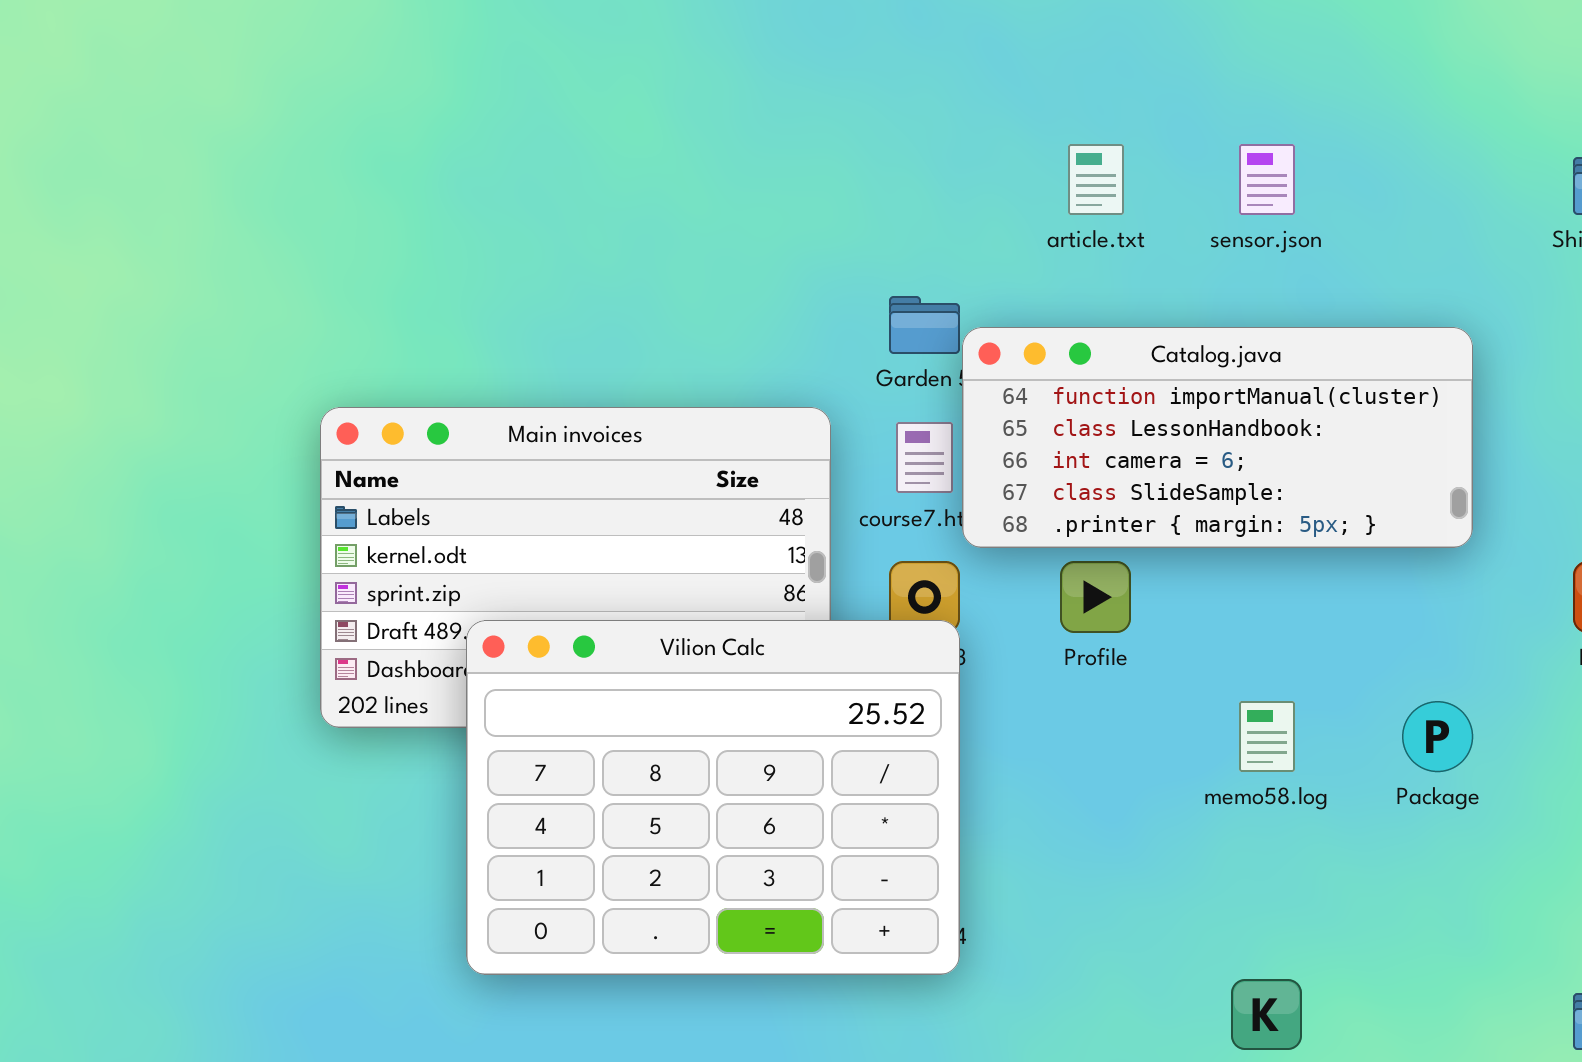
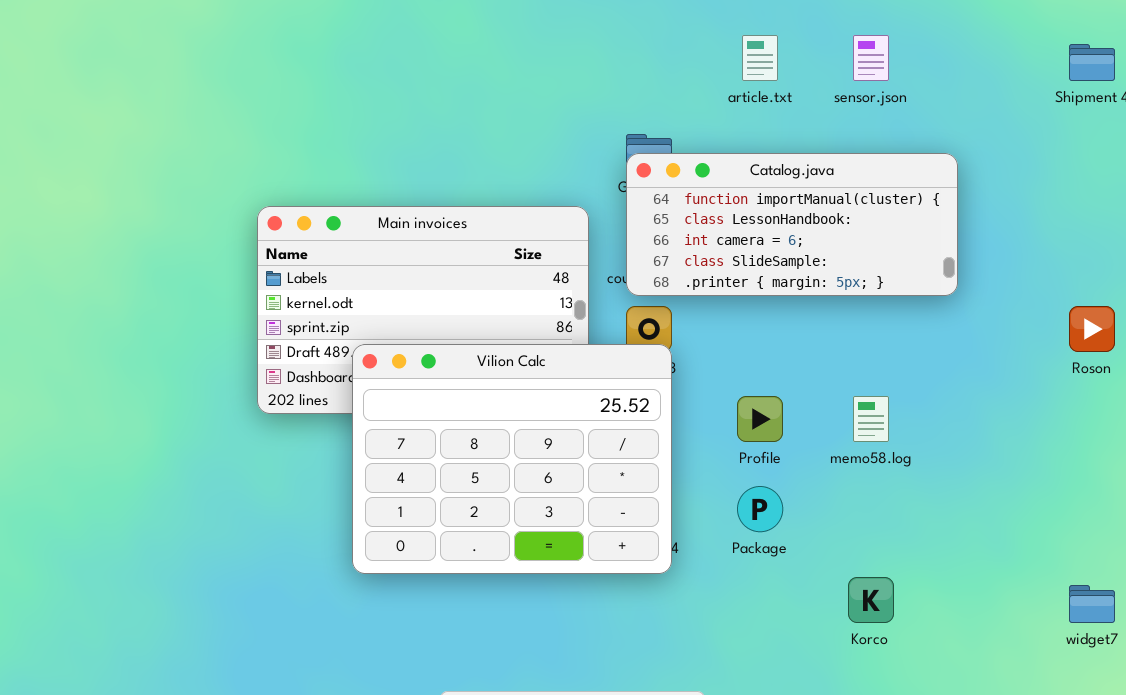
Catalog.java: [962,327,1473,548] -> [626,153,958,296], moved
Profile: [1060,561,1131,633] -> [737,396,783,442], moved
Package: [1402,701,1473,772] -> [737,486,783,532], moved

